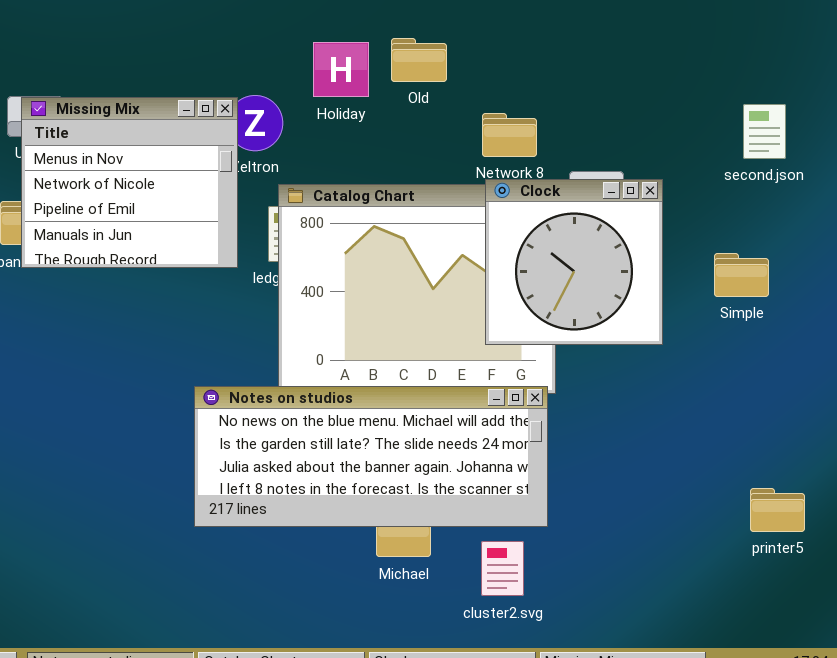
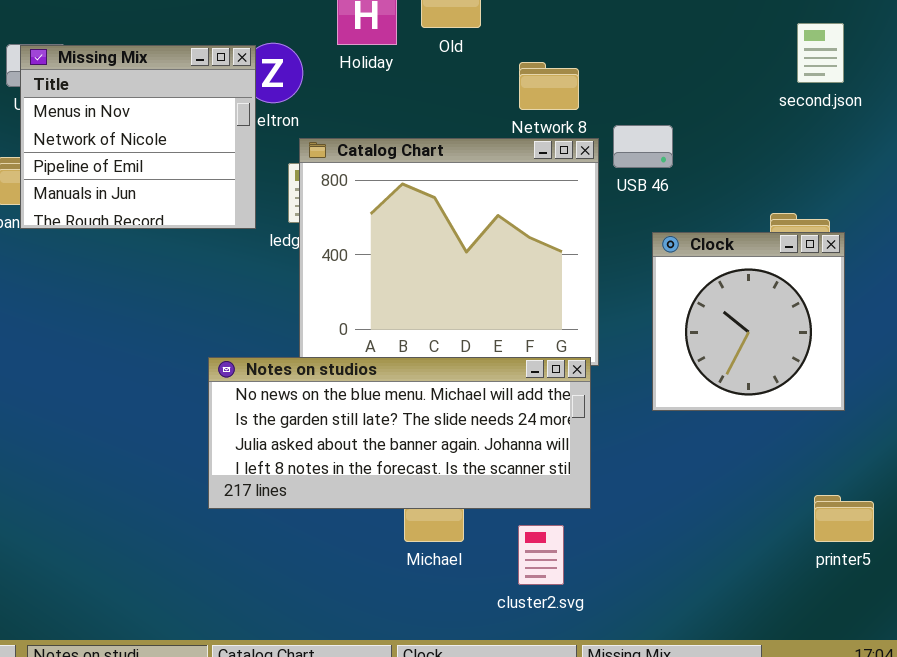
second.json: [743,104,786,159] -> [797,23,844,83], moved
Clock: [485,179,663,345] -> [652,232,845,411], moved
printer5: [750,488,805,532] -> [814,495,874,542], moved

